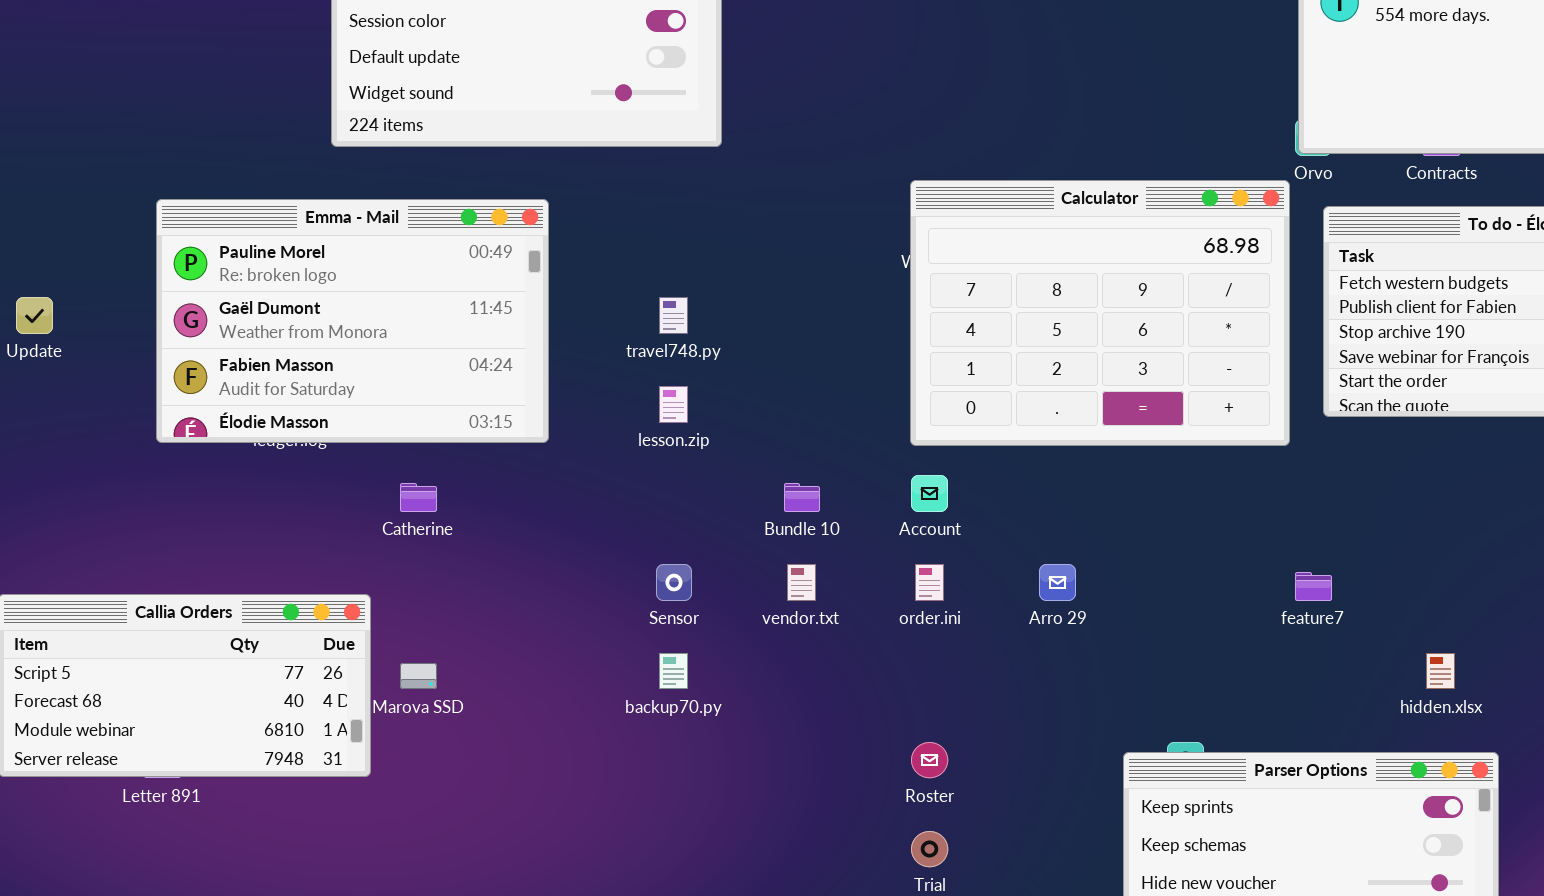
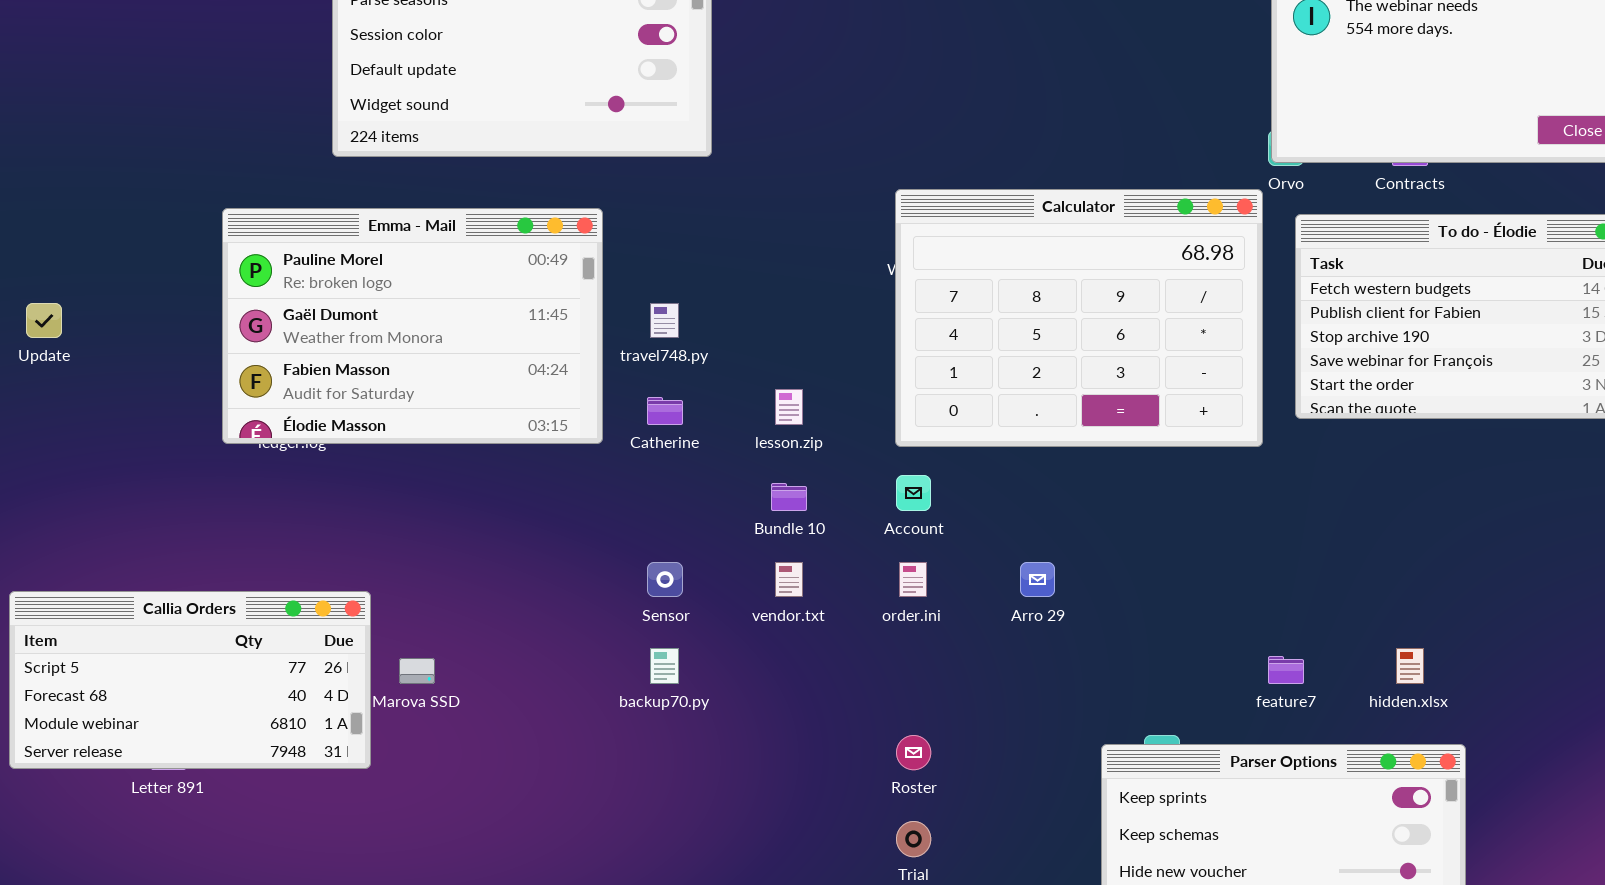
Emma - Mail: [156,199,549,443] -> [222,208,603,444], moved
lesson.zip: [659,386,688,423] -> [775,389,803,425], moved
Catherine: [400,483,437,512] -> [647,397,683,425], moved
feature7: [1295,572,1332,601] -> [1268,656,1304,684], moved

